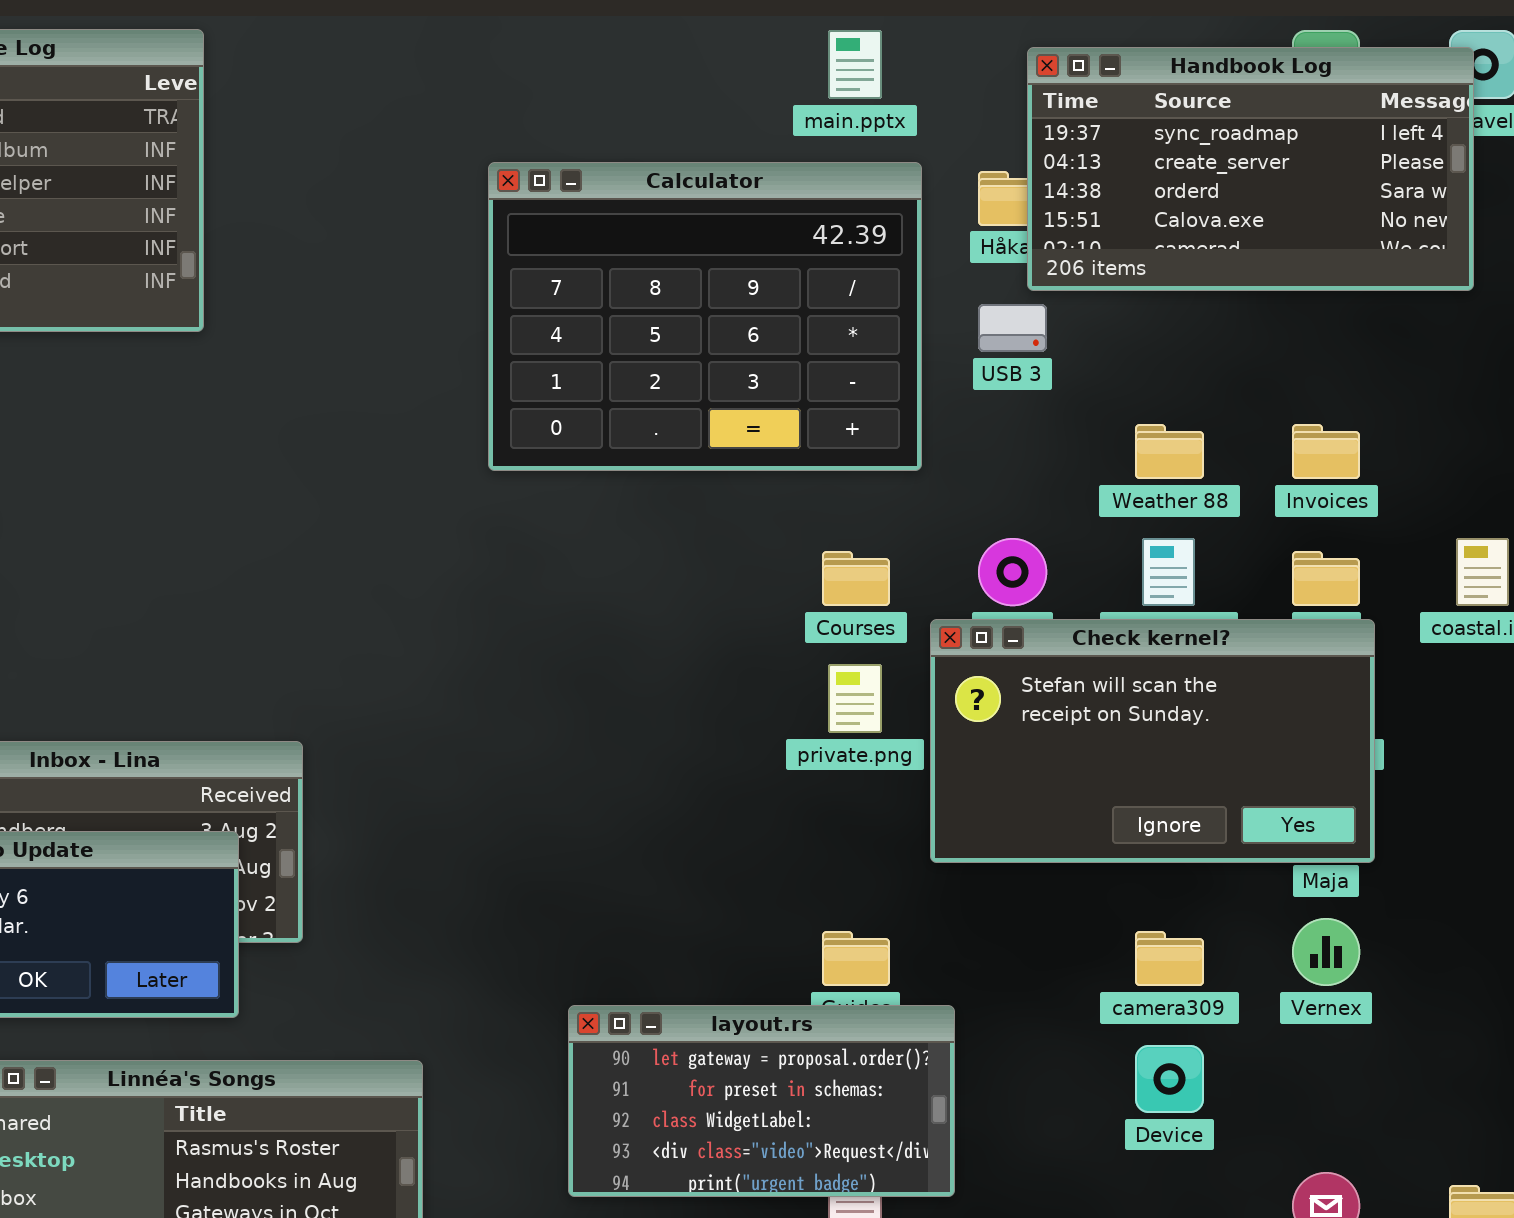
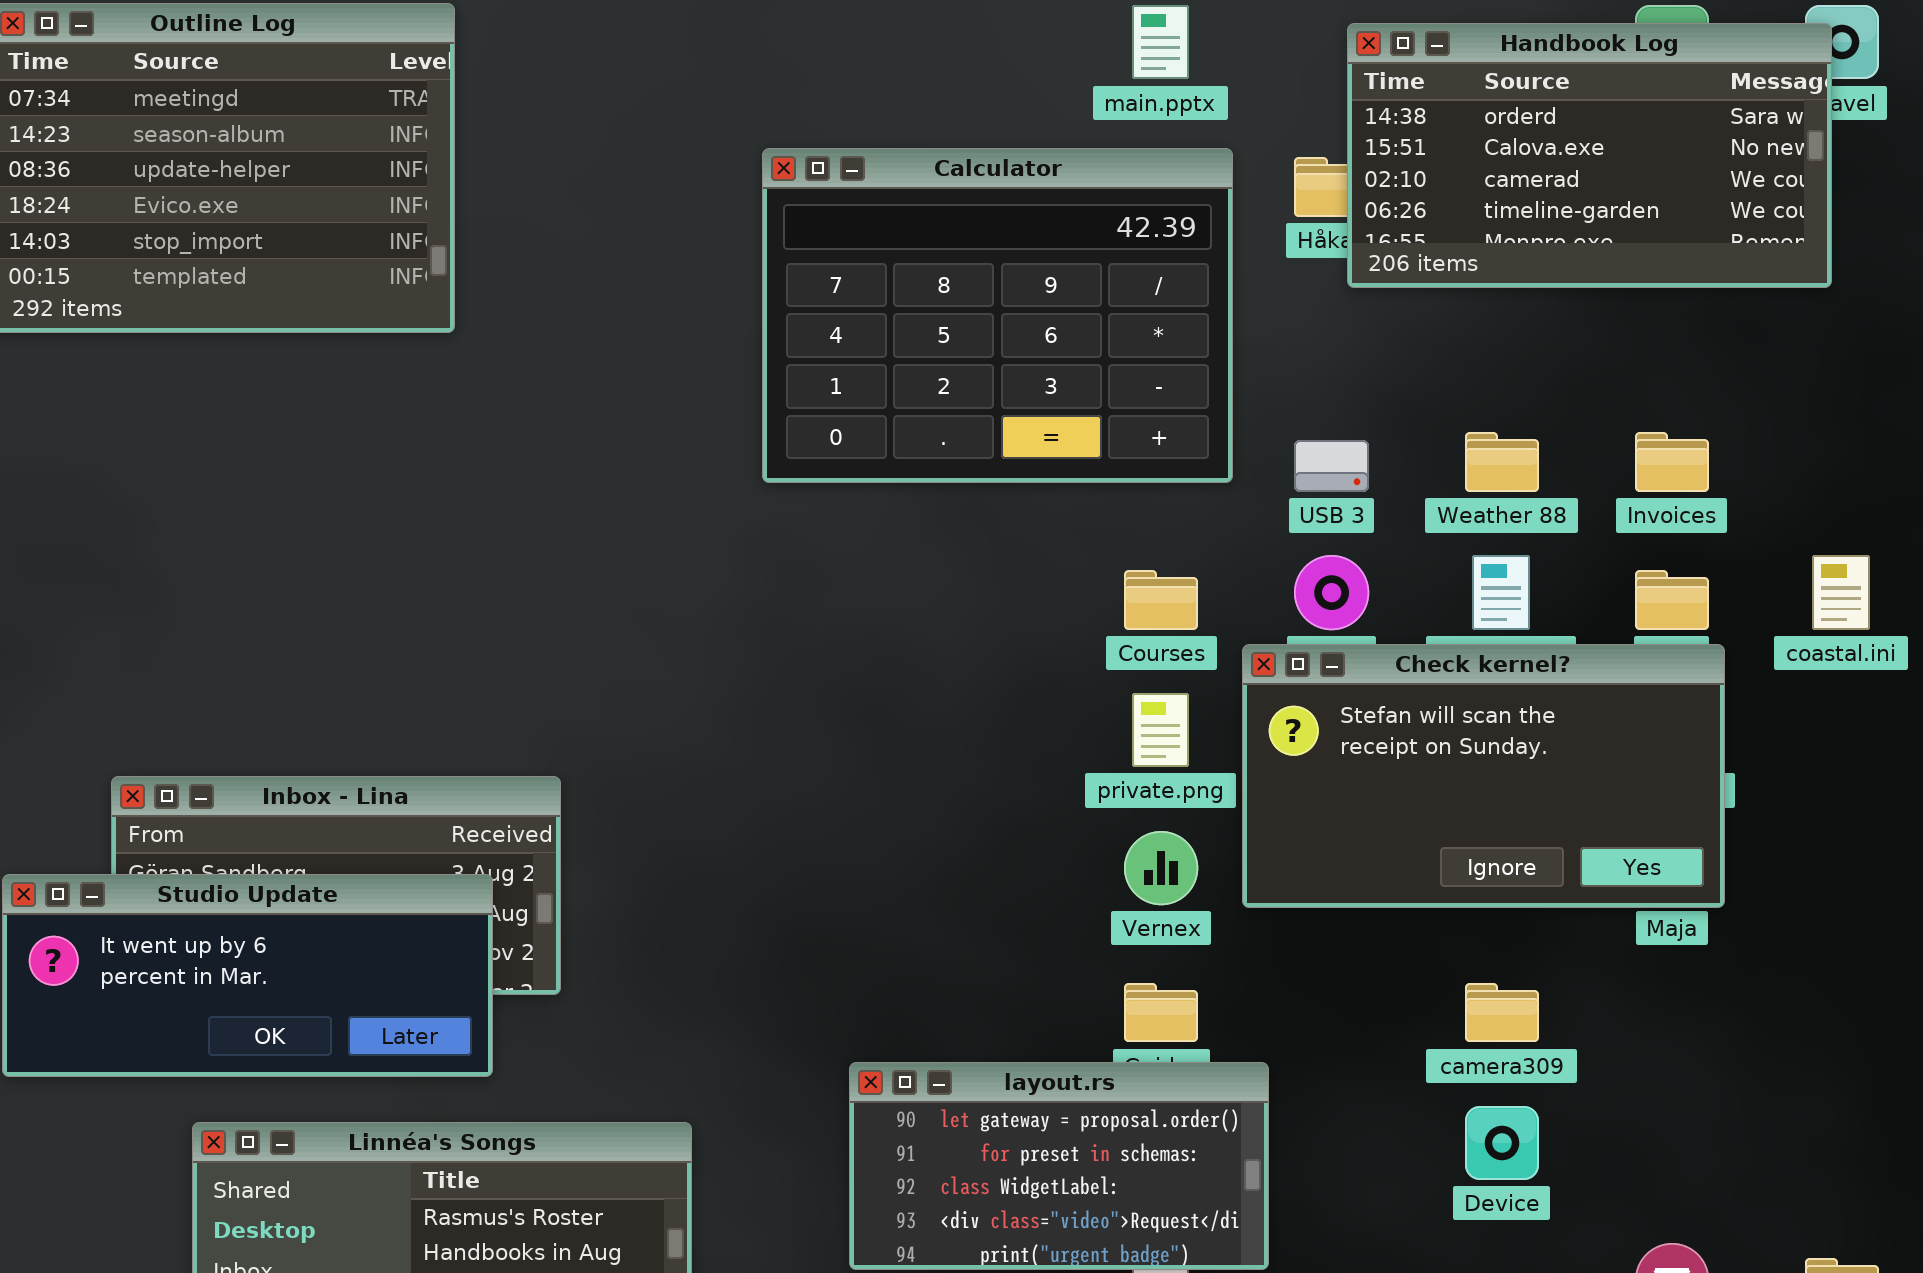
Handbook Log: [1027,47,1474,291] -> [1347,23,1832,288], scrolled down 2 rows
USB 3: [978,304,1047,352] -> [1294,440,1369,492], moved
Vernex: [1292,918,1360,986] -> [1124,831,1198,905], moved

